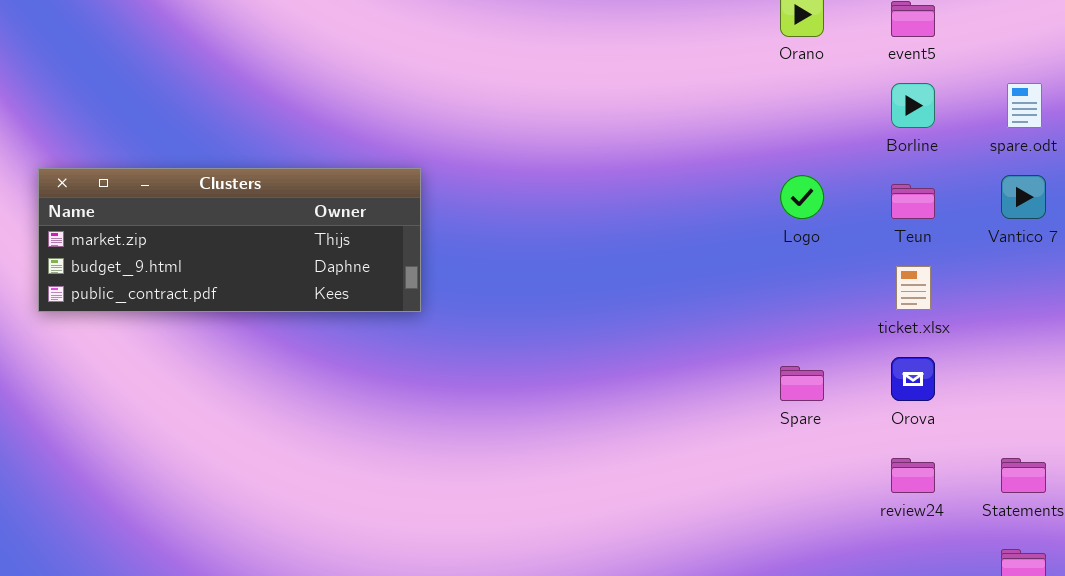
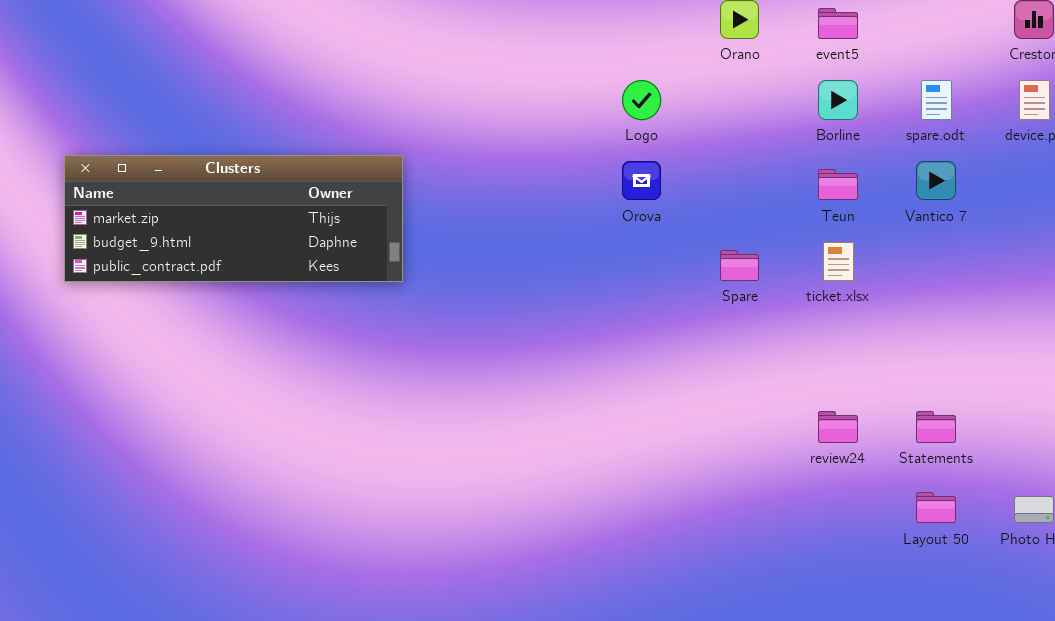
Logo: [780,175,824,219] -> [622,80,661,120], moved
Orova: [891,357,935,401] -> [622,161,661,200], moved
Spare: [780,366,824,401] -> [720,250,759,281], moved

